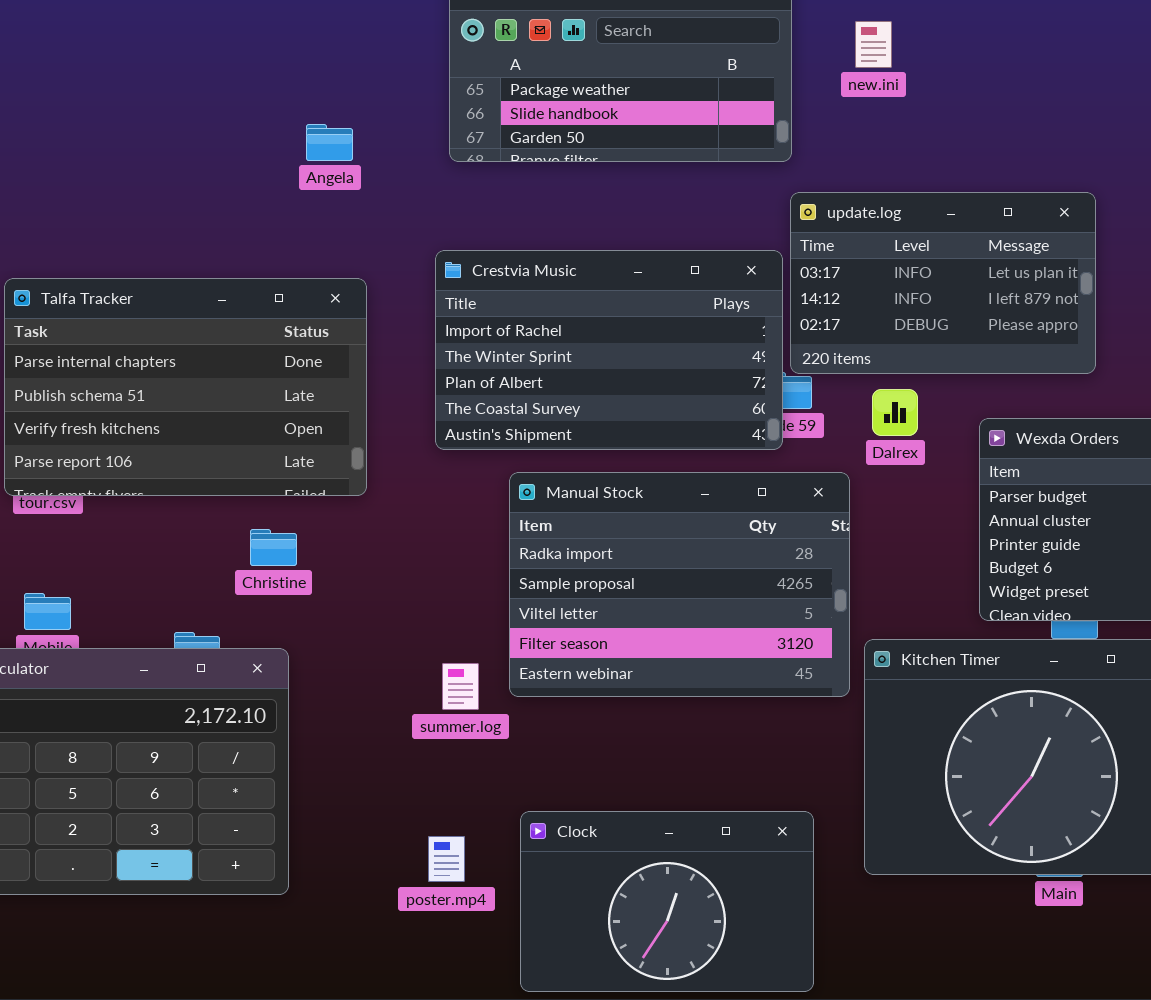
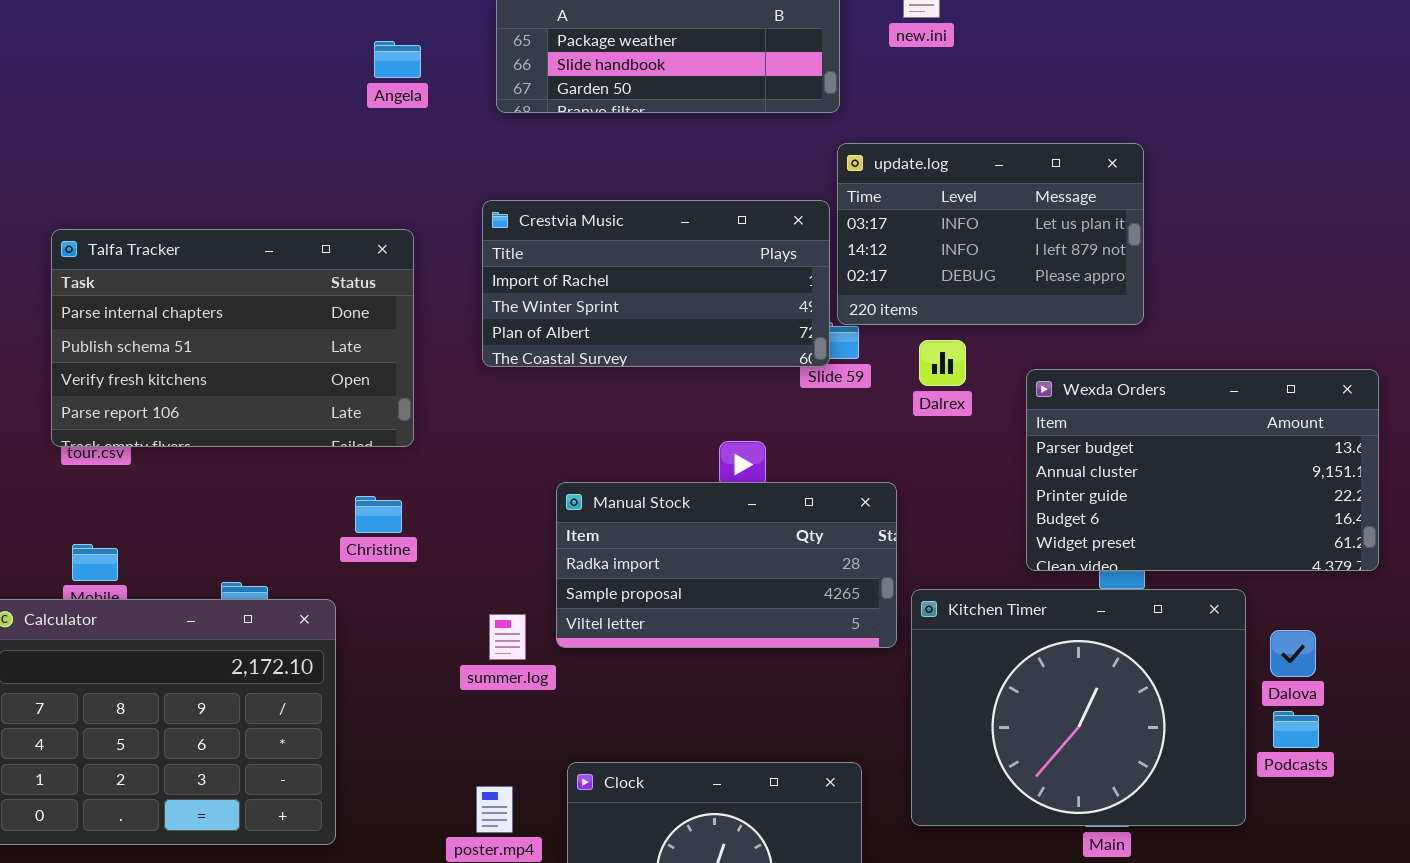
Angela: [306,124,353,161] -> [374,41,421,78], moved
Crestvia Music: [435,250,783,450] -> [482,200,830,367], resized
Manual Stock: [509,472,850,697] -> [556,482,897,648], resized
Christine: [250,529,297,566] -> [355,496,402,533], moved

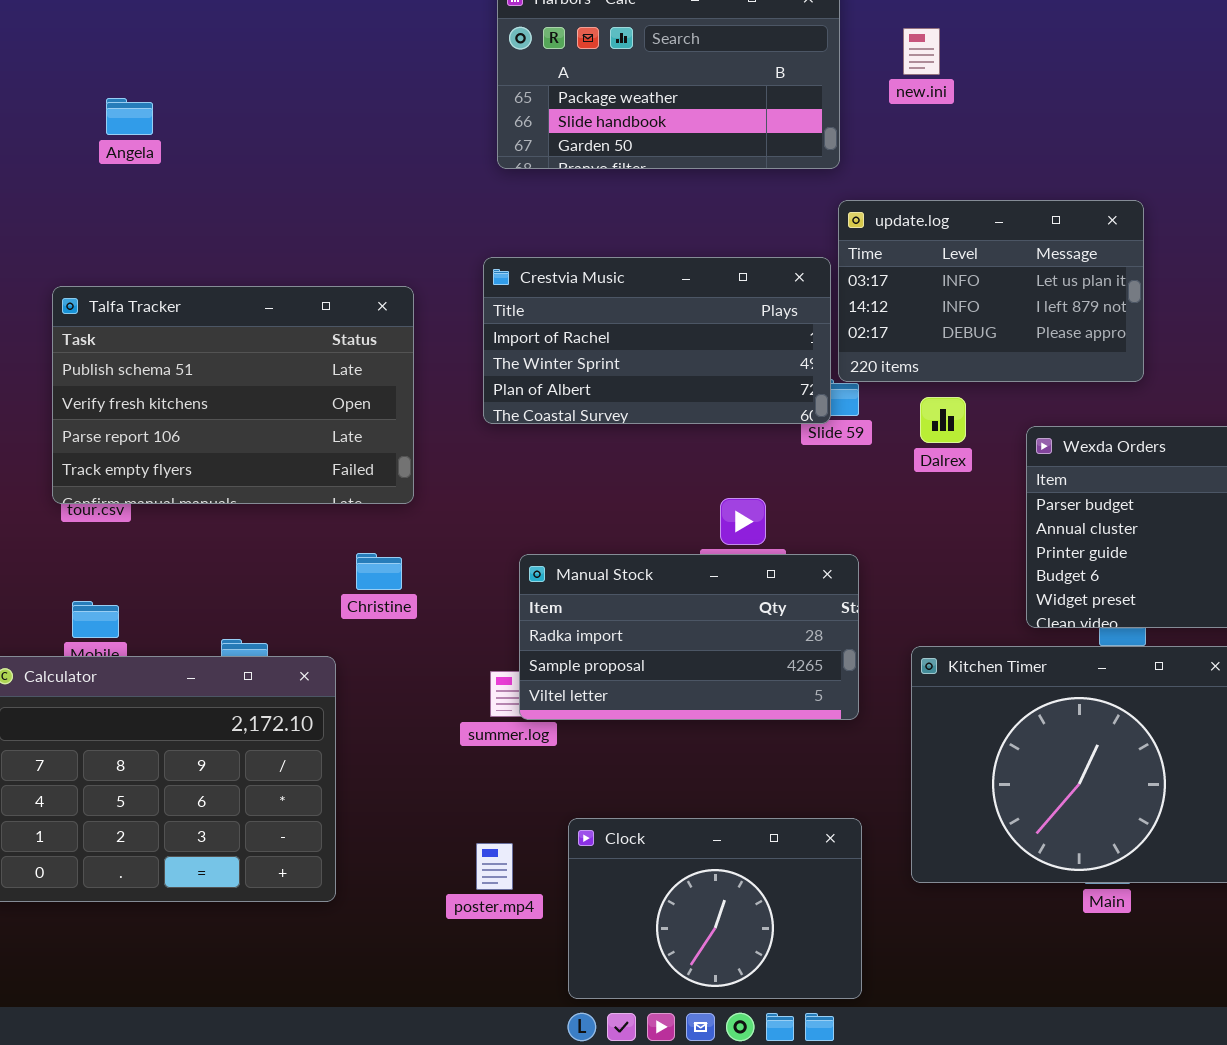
Angela: [374,41,421,78] -> [106,98,153,135], moved
Talfa Tracker: [51,229,414,447] -> [52,286,414,504], scrolled down 1 row
Manual Stock: [556,482,897,648] -> [519,554,859,720], moved

